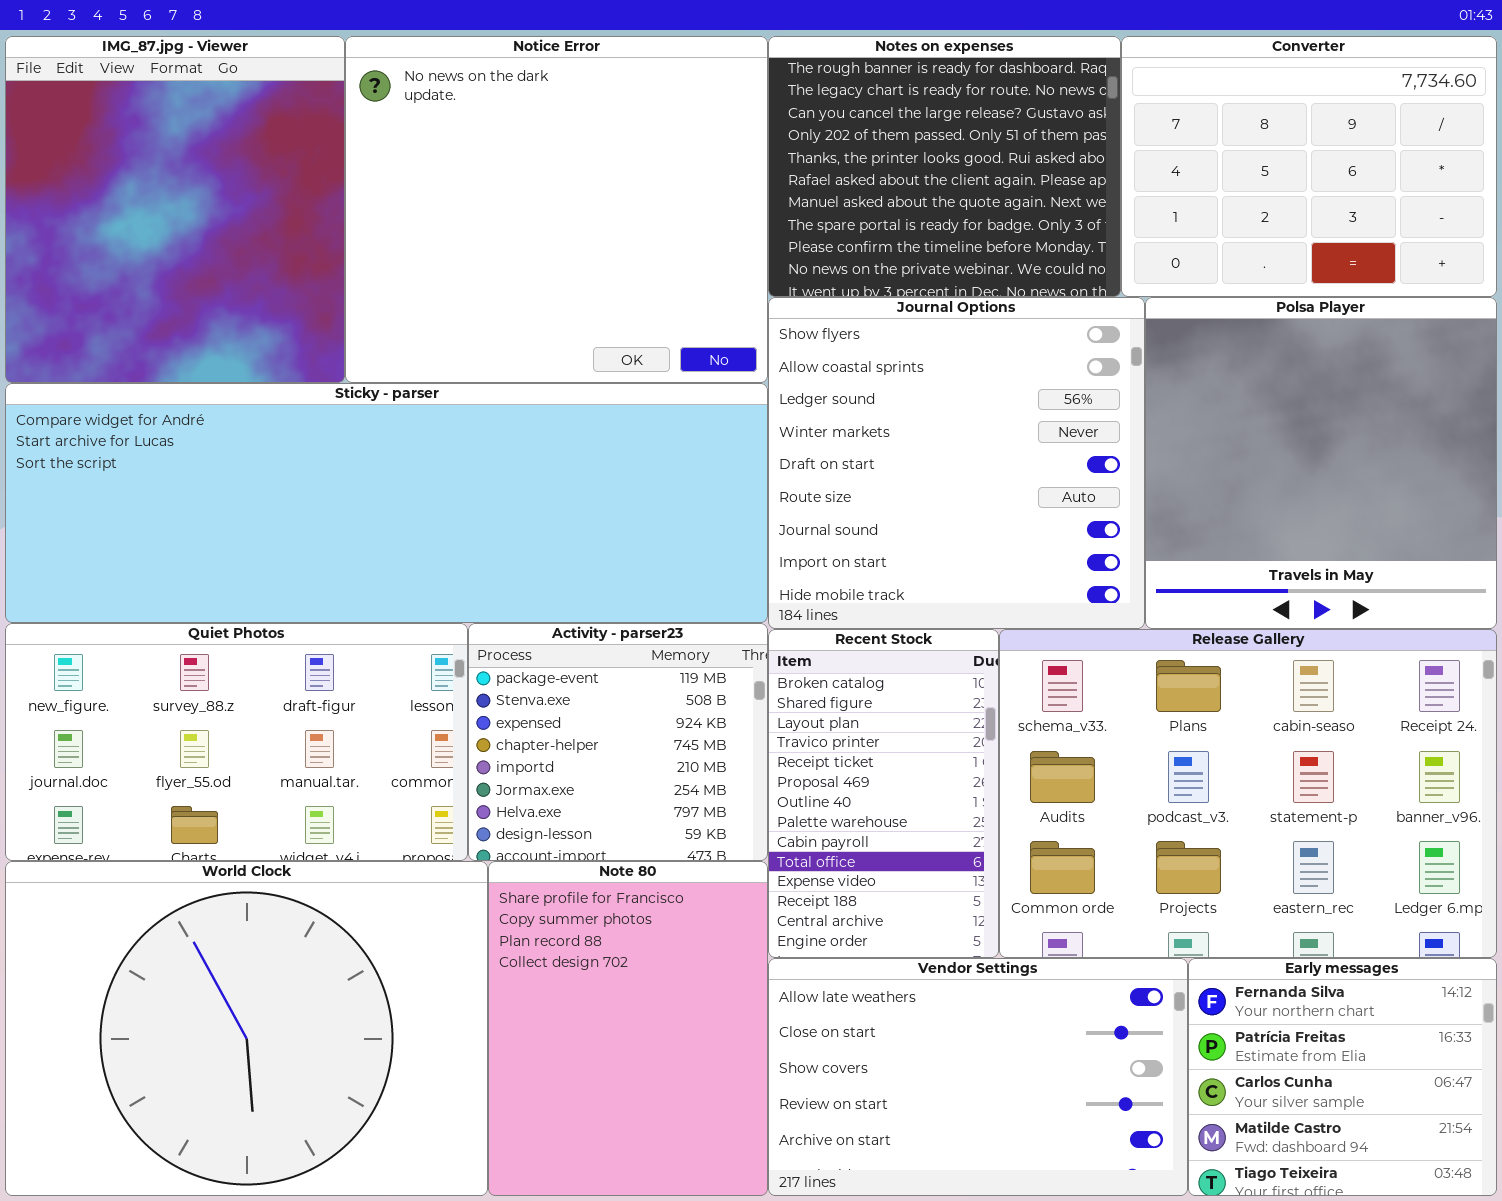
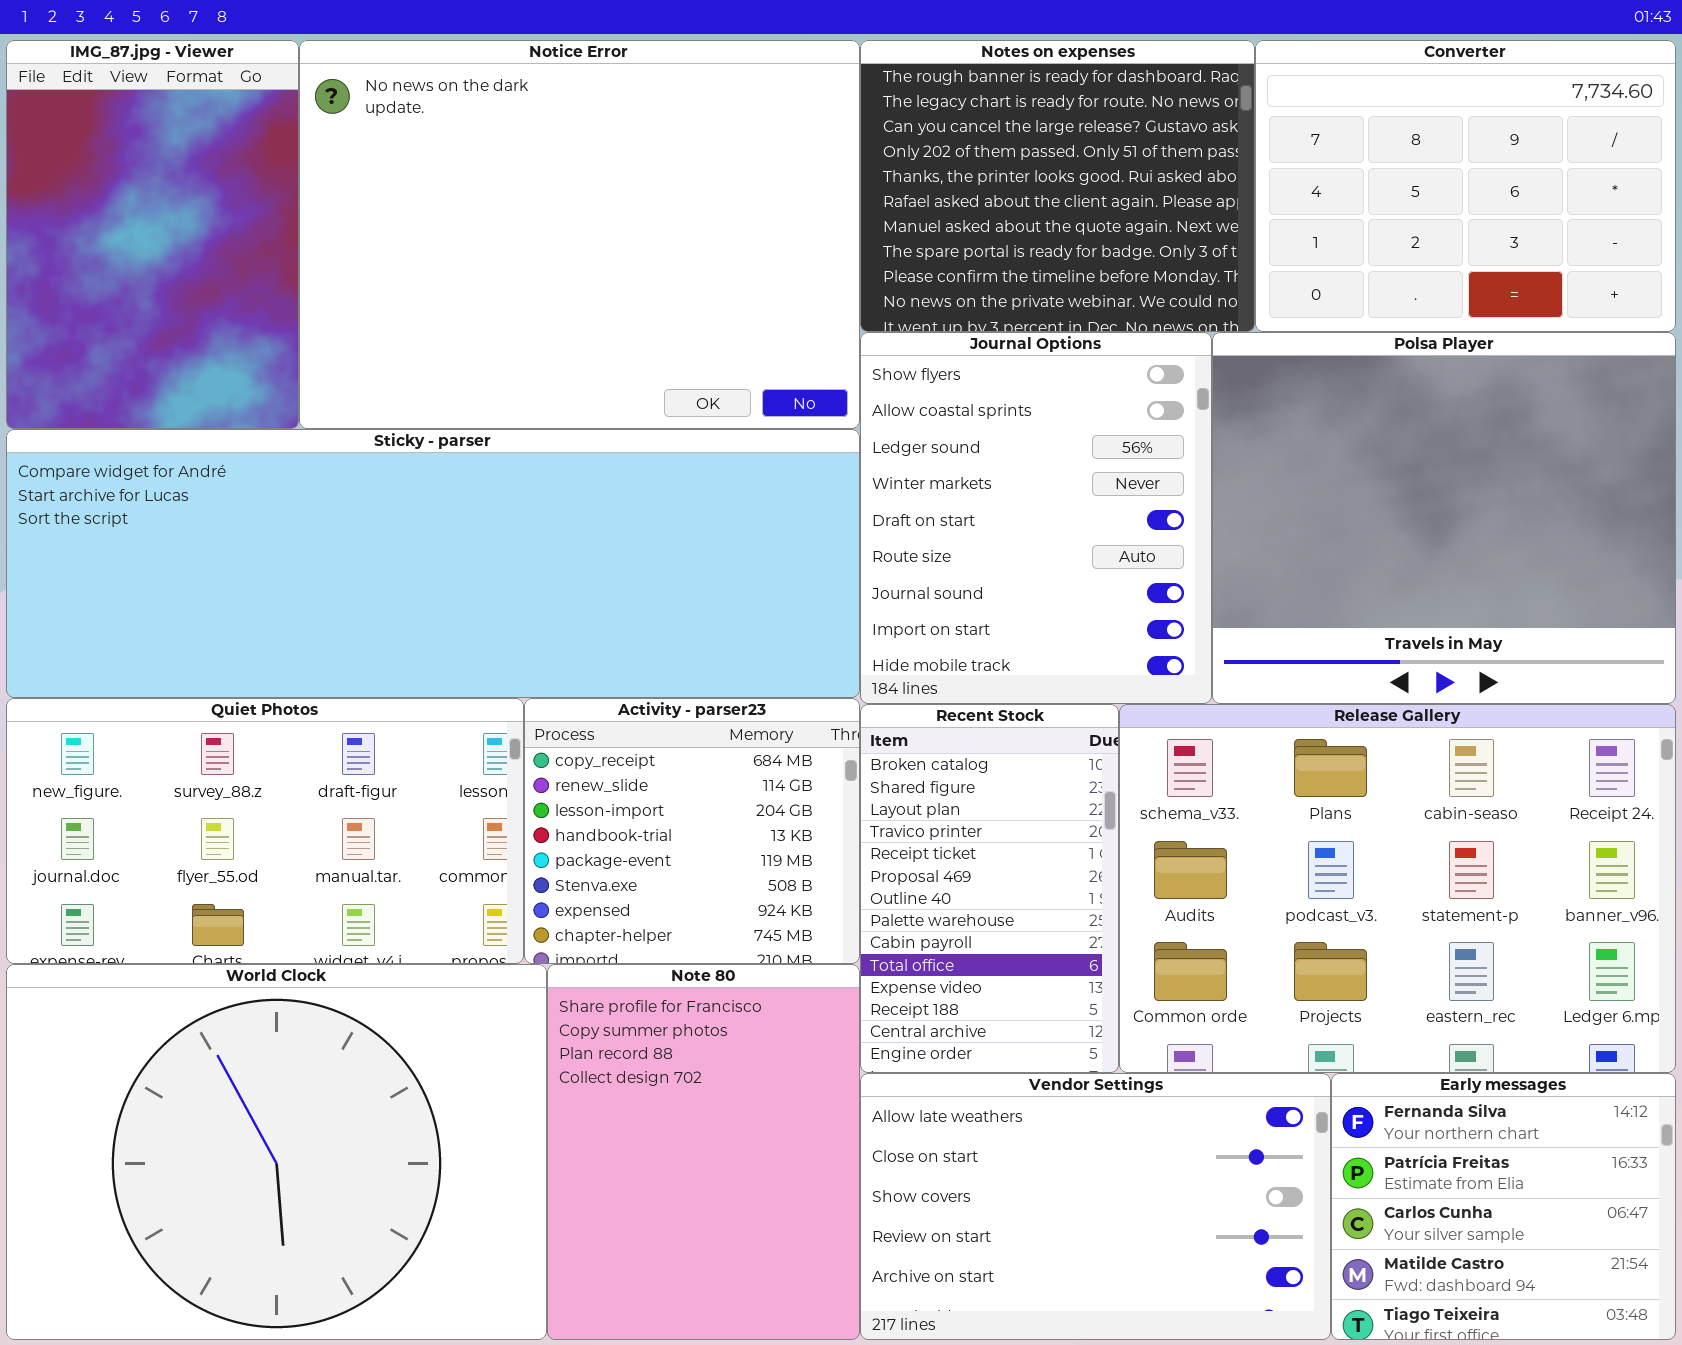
IMG_87.jpg - Viewer: [5,36,345,383] -> [6,40,299,429], resized
Notice Error: [345,36,768,383] -> [299,40,860,429], resized
Journal Options: [768,297,1145,629] -> [860,332,1212,704], resized
Polsa Player: [1145,297,1497,629] -> [1212,332,1676,704], resized
Activity - parser23: [468,623,768,861] -> [524,698,860,964], scrolled up 4 rows

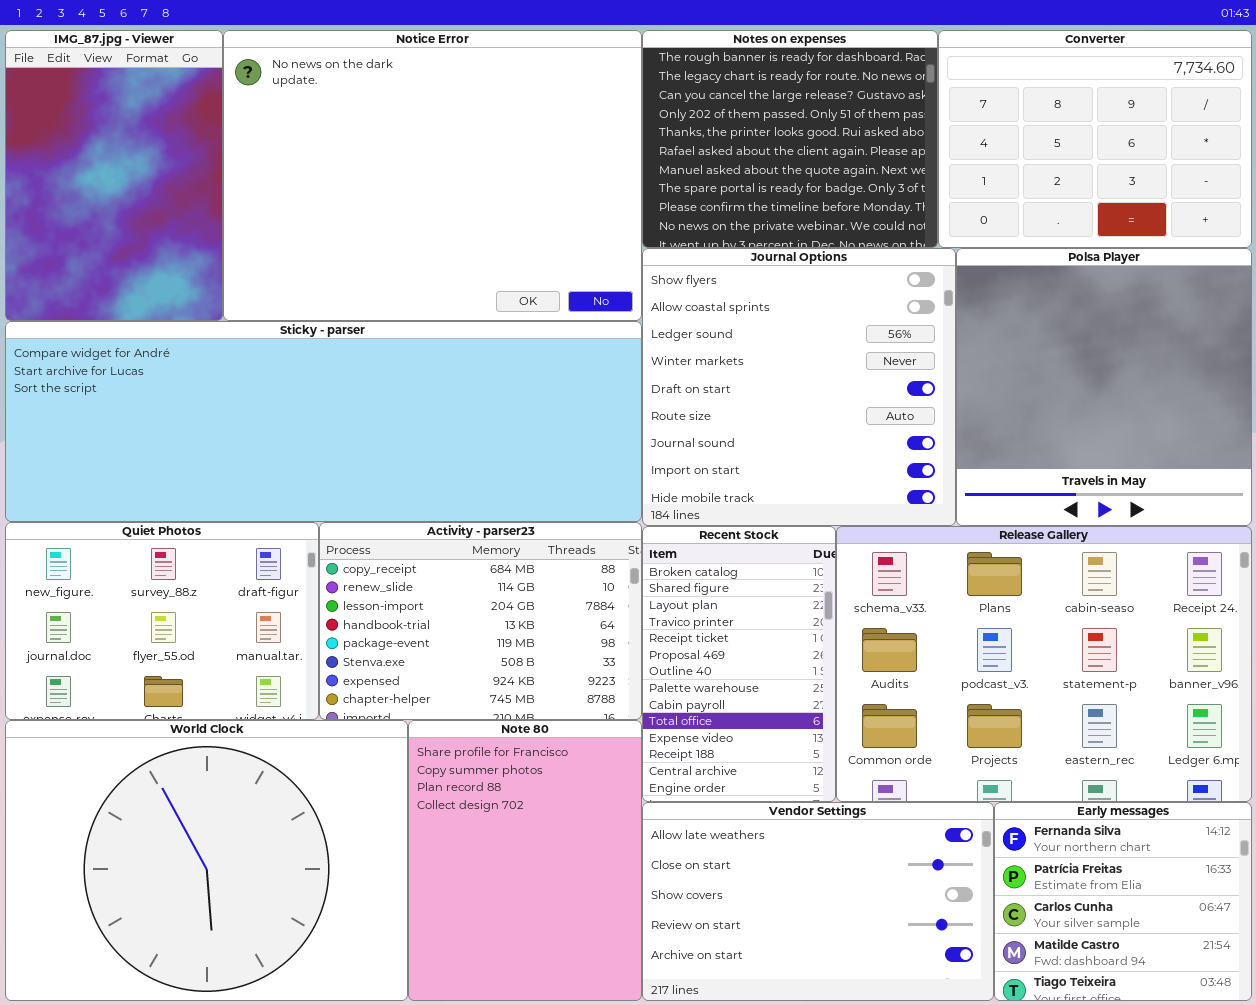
Journal Options: [860,332,1212,704] -> [642,248,956,526], resized
Polsa Player: [1212,332,1676,704] -> [956,248,1252,526], resized
Quiet Photos: [6,698,524,964] -> [5,522,319,720], resized
Activity - parser23: [524,698,860,964] -> [319,522,642,720], resized

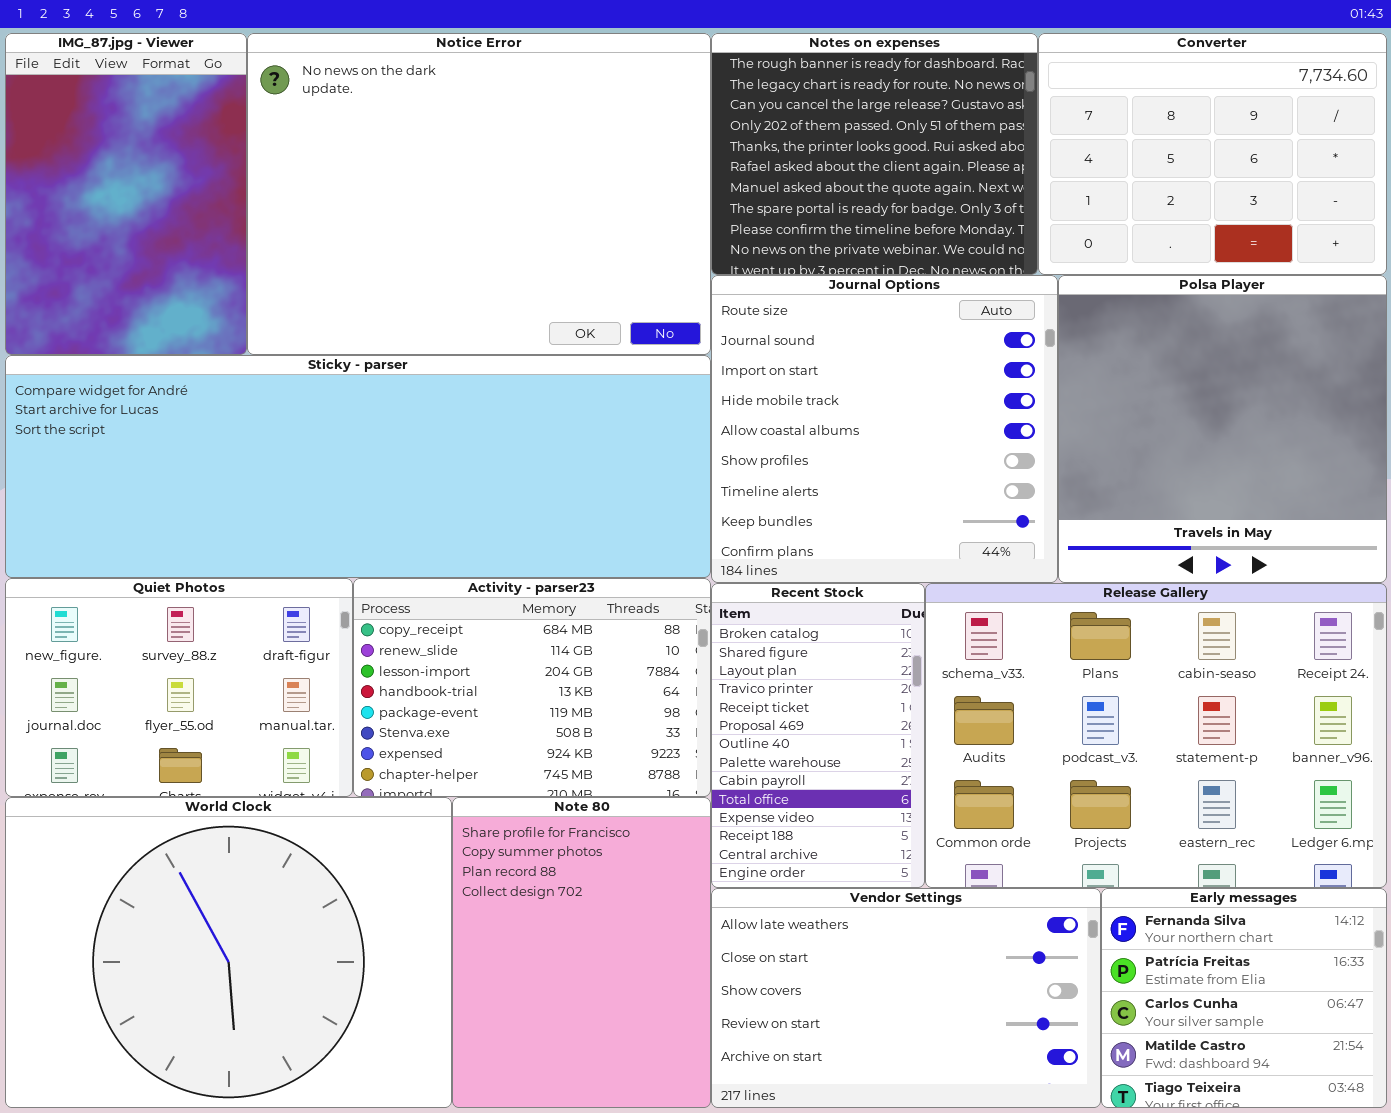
Journal Options: [642,248,956,526] -> [711,275,1058,583], scrolled down 5 rows

